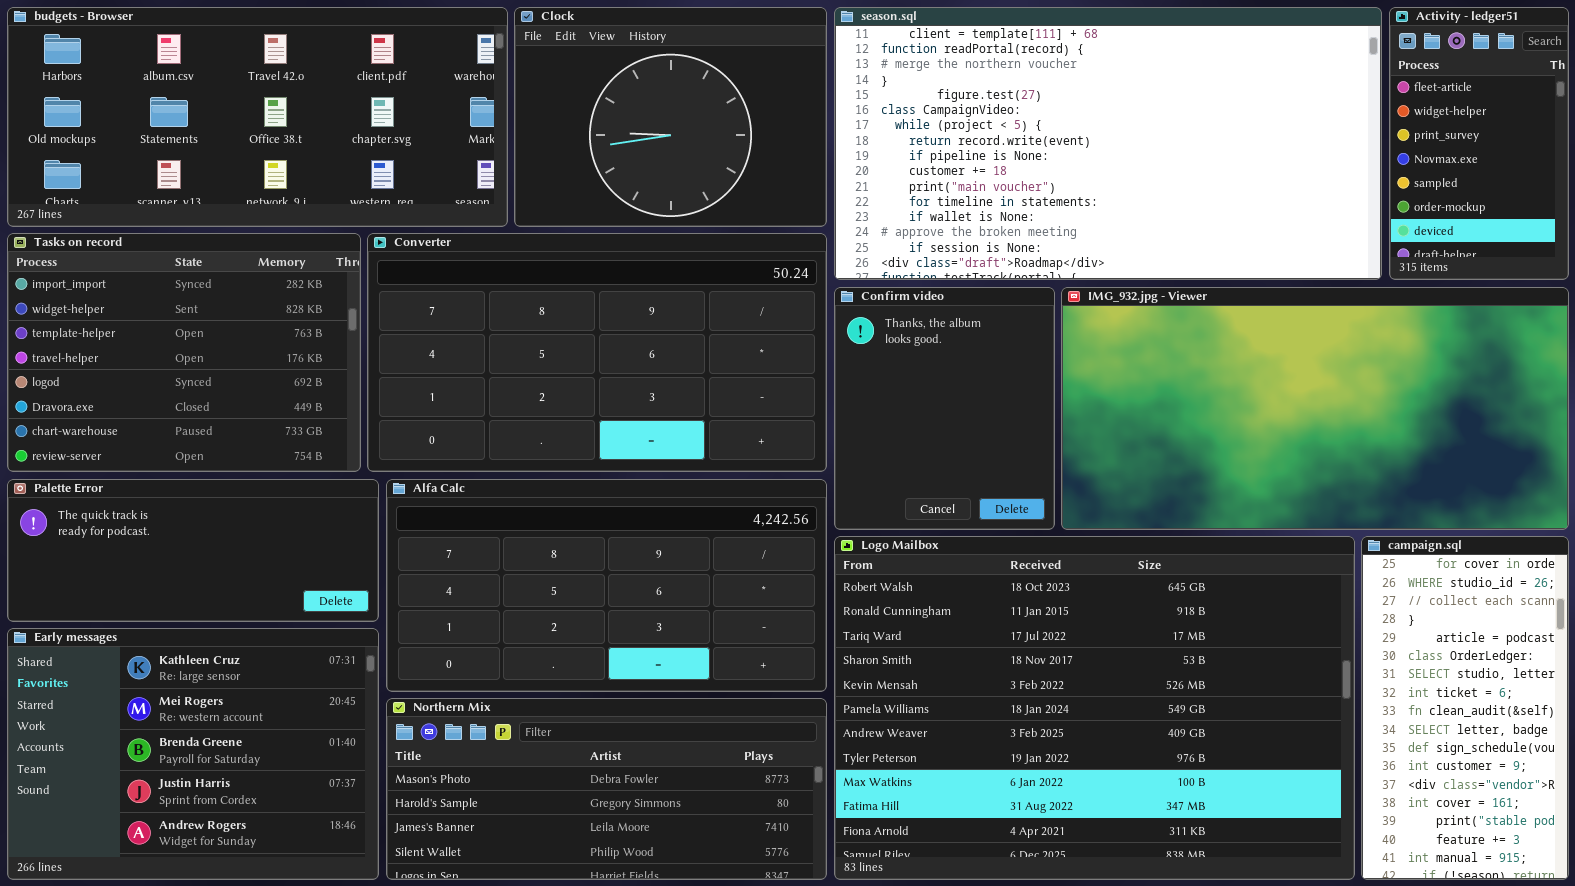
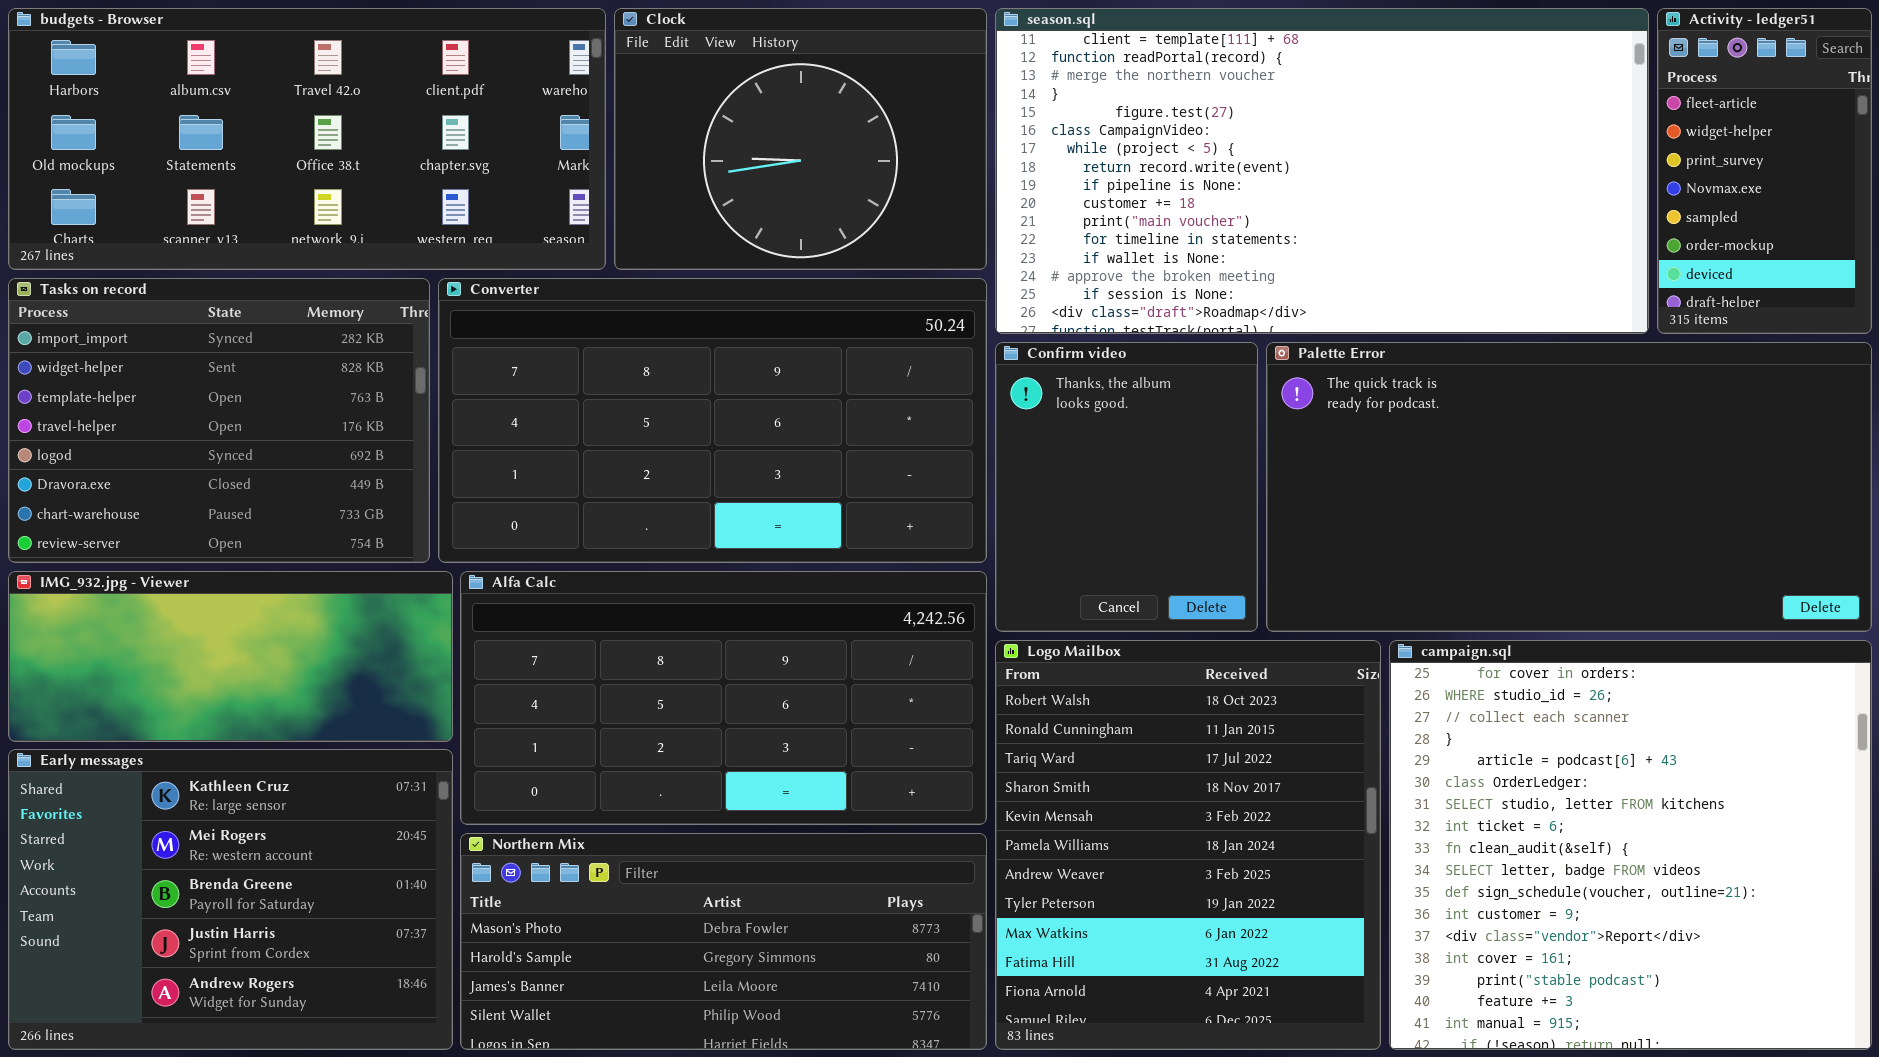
IMG_932.jpg - Viewer: [1061,287,1569,530] -> [8,571,453,742], moved, resized
Palette Error: [7,479,379,622] -> [1266,342,1872,632], moved, resized
Logo Mailbox: [834,536,1355,880] -> [995,640,1381,1050], resized
campaign.sql: [1361,536,1569,880] -> [1389,640,1872,1050], resized

